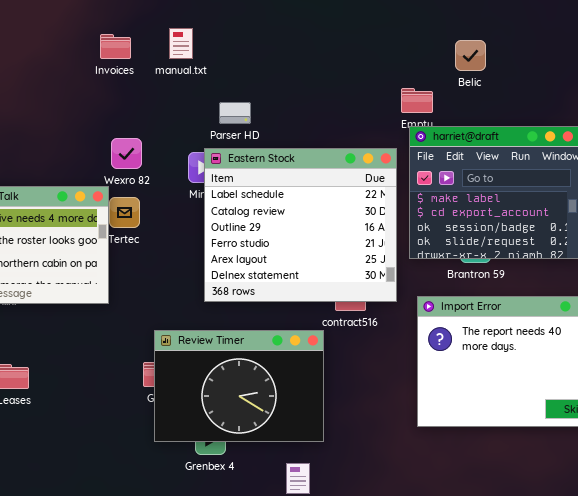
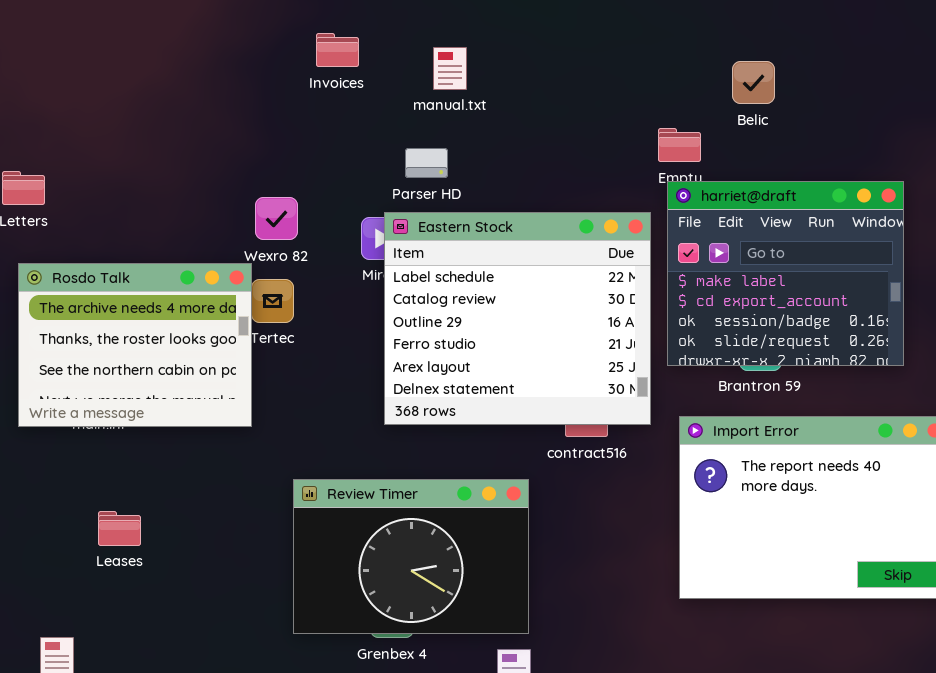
manual.txt: [169,28,193,59] -> [433,47,467,90], moved
Invoices: [100,34,131,59] -> [316,33,359,67], moved
Review Timer: [154,330,324,442] -> [293,479,529,634], moved

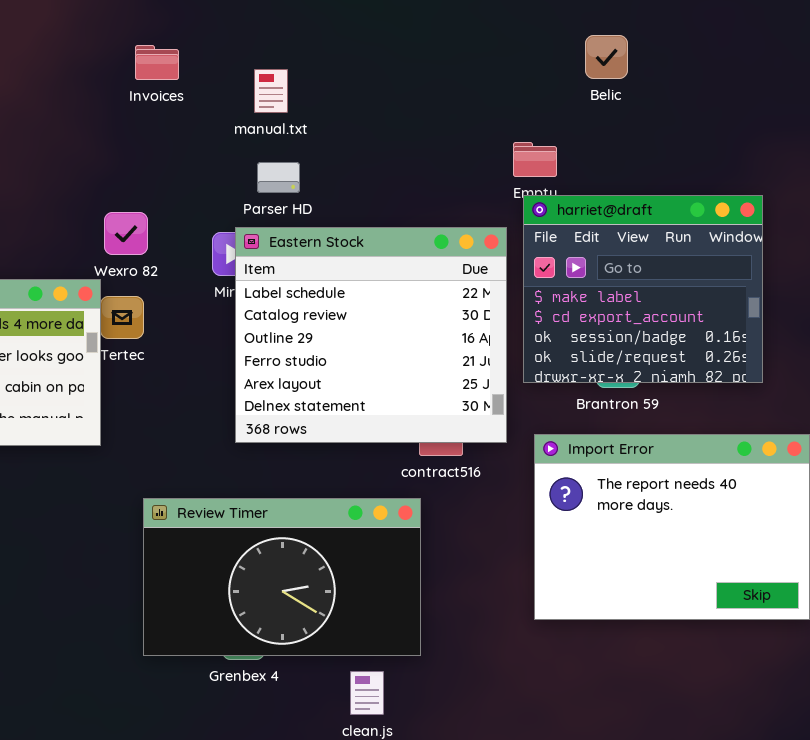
Invoices: [316,33,359,67] -> [135,45,179,80], moved
manual.txt: [433,47,467,90] -> [254,69,288,113], moved
Belic: [732,61,775,104] -> [585,35,628,79], moved
Review Timer: [293,479,529,634] -> [143,498,421,656], resized

